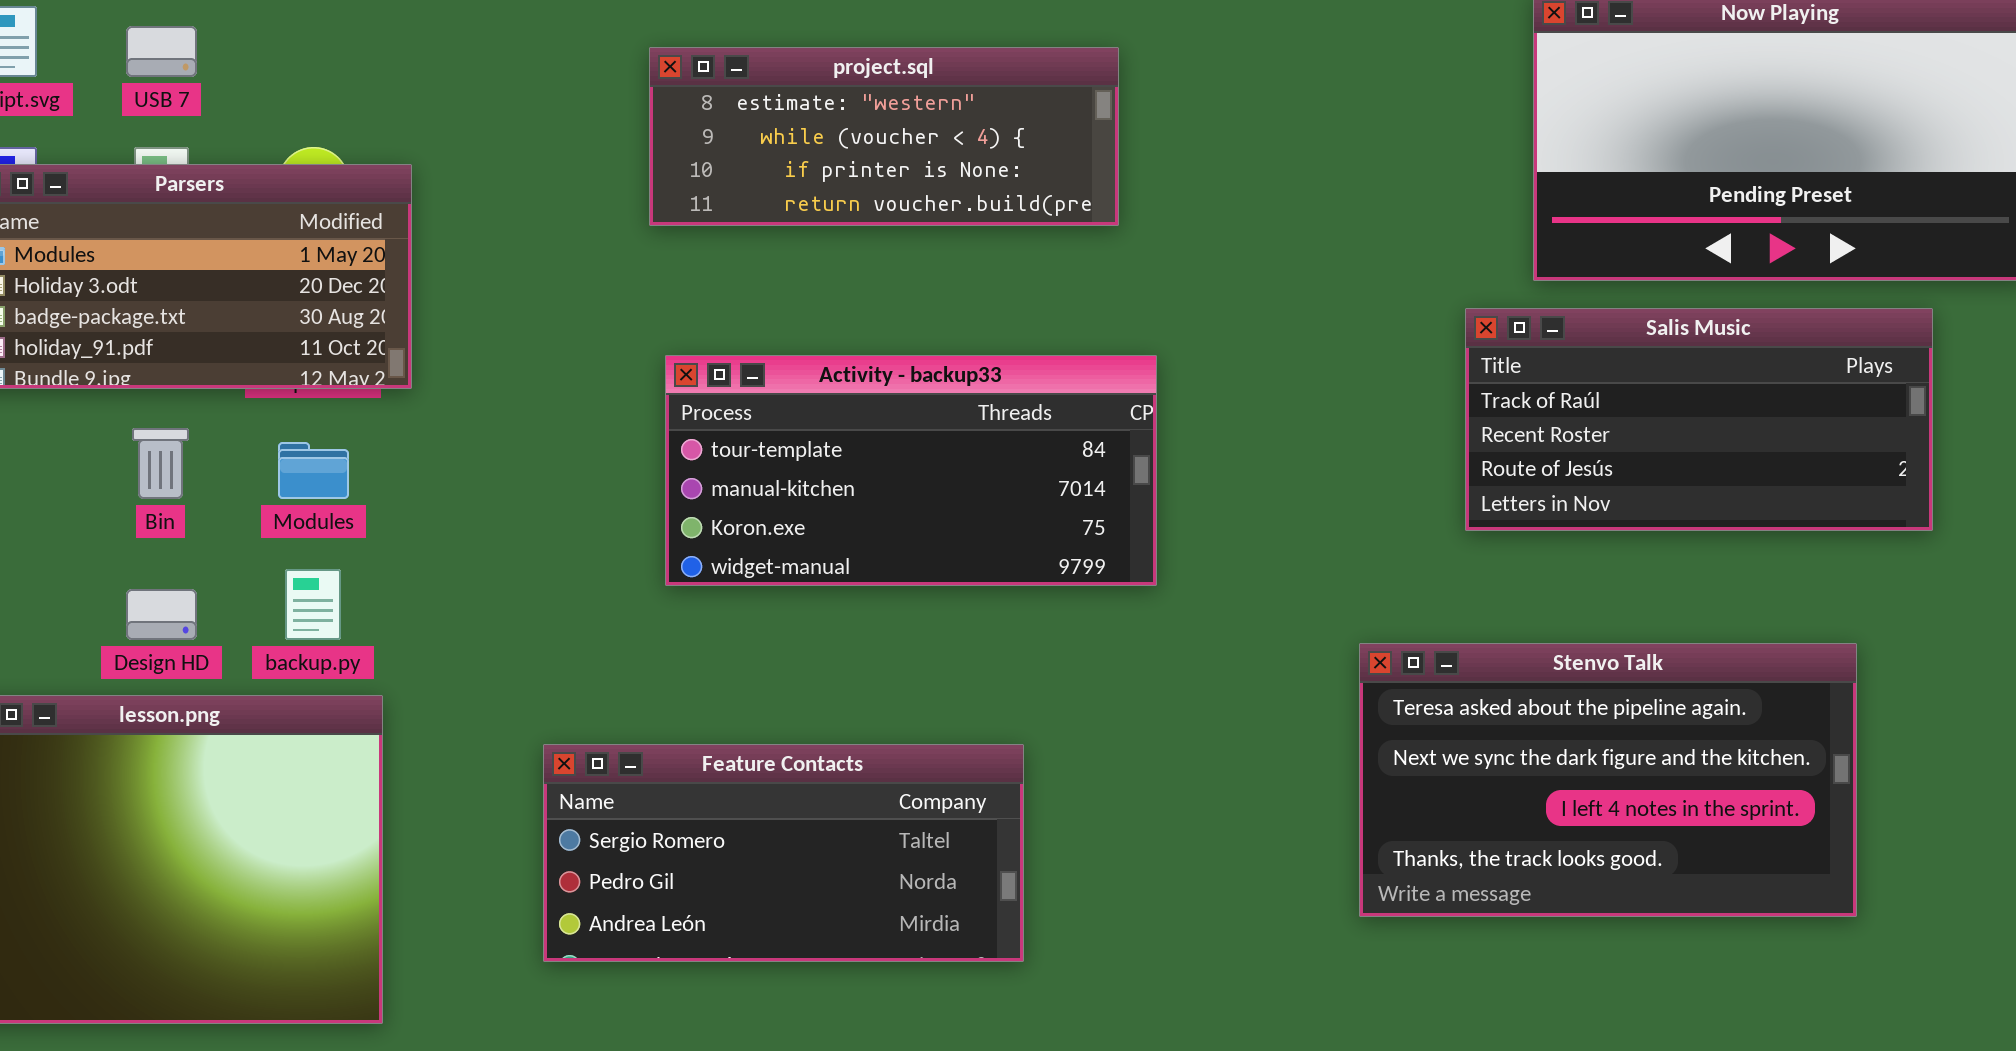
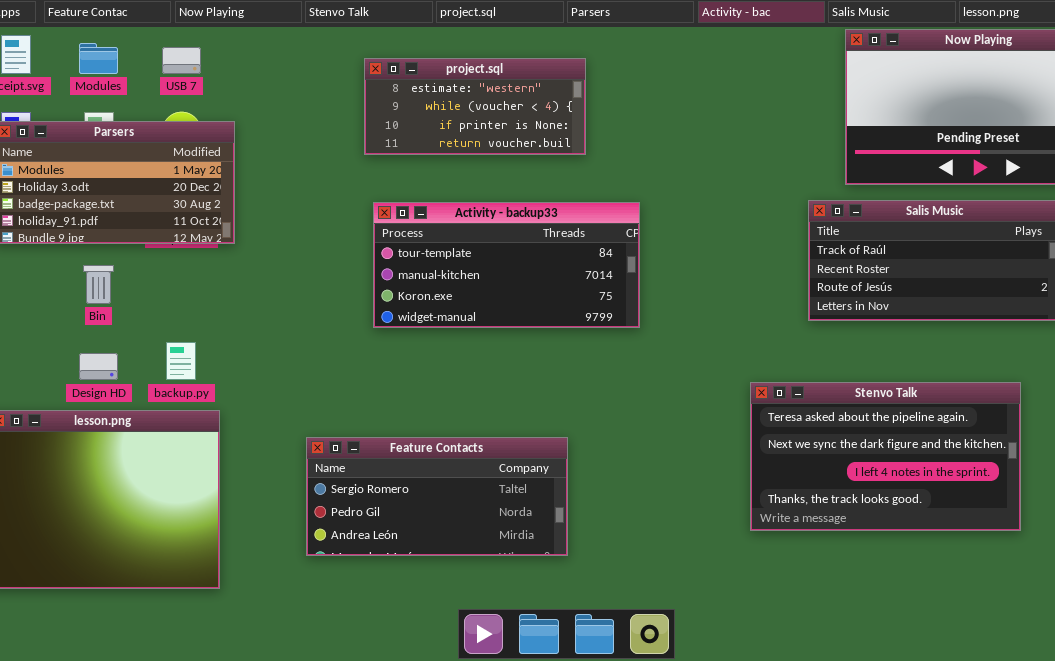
USB 7: [126,26,197,77] -> [162,47,201,74], moved
project.sql: [649,47,1119,226] -> [364,58,586,155], resized
Activity - backup33: [665,355,1157,586] -> [373,202,640,328], moved
Modules: [278,442,349,499] -> [79,43,118,74], moved

